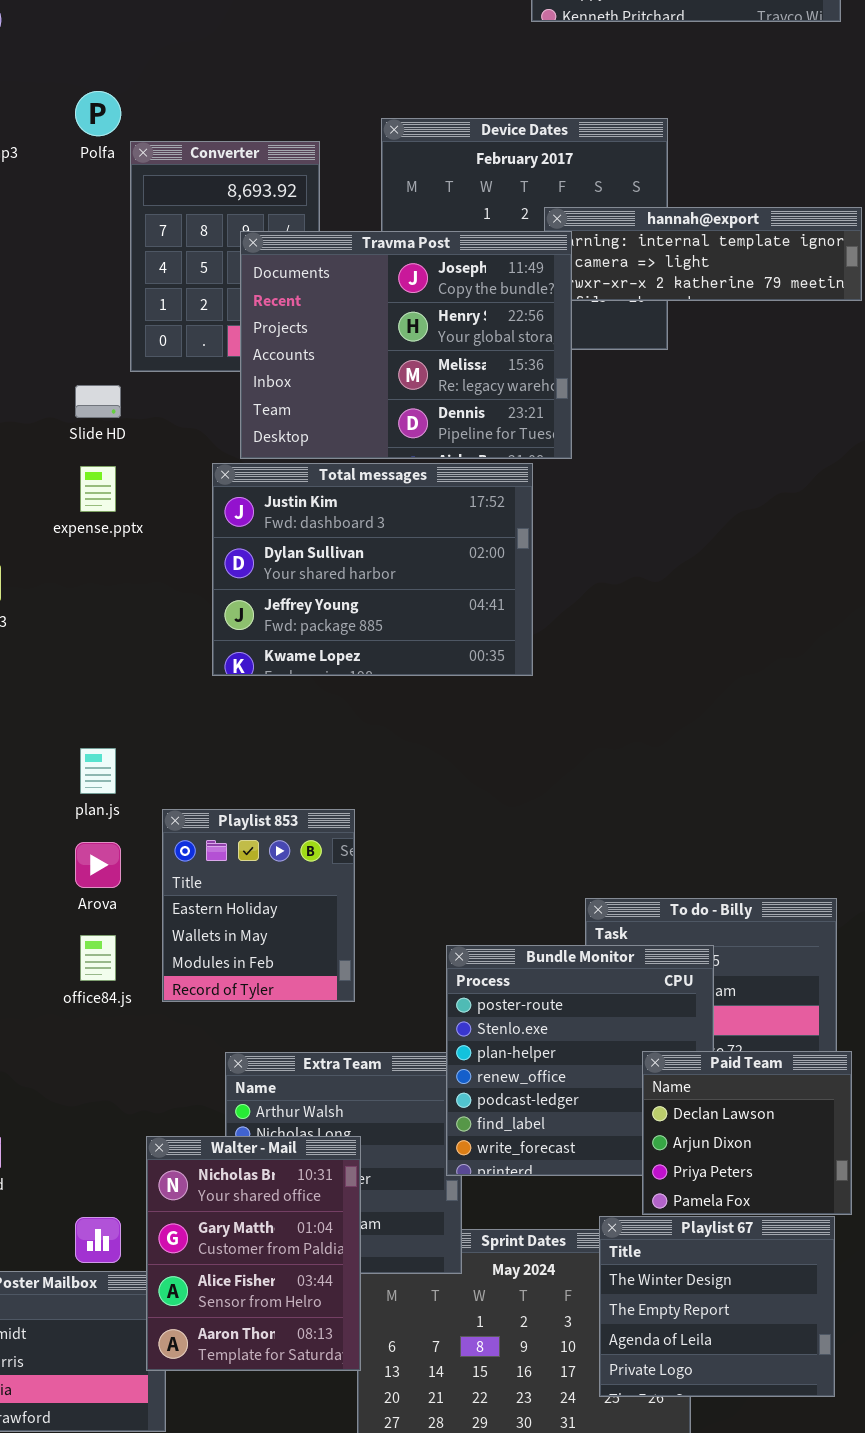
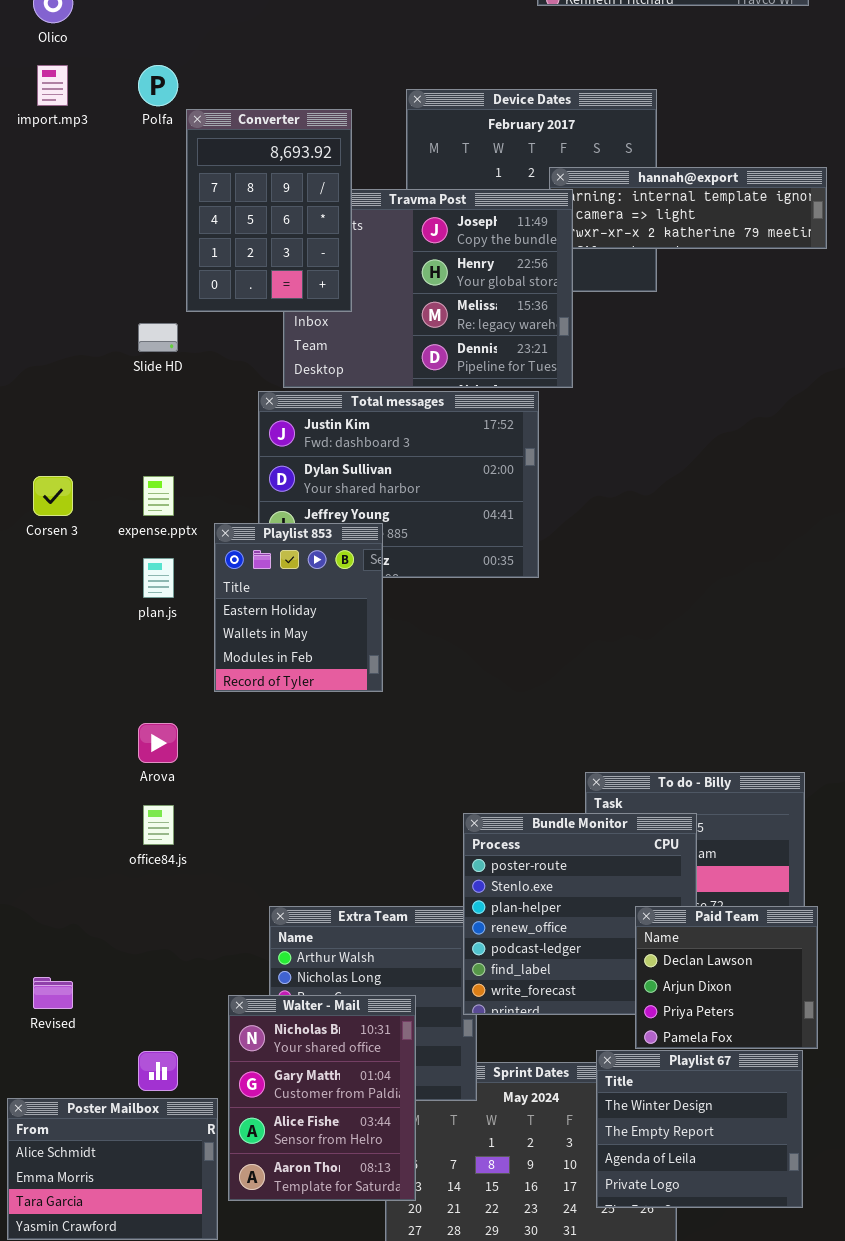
Converter: [130,141,320,372] -> [186,109,352,312], raised
expense.pptx: [80,466,116,512] -> [143,476,174,516], moved
plan.js: [80,748,116,794] -> [143,558,174,598], moved
Playlist 853: [162,809,355,1002] -> [214,523,383,692], moved
Walter - Mail: [146,1136,361,1371] -> [228,995,416,1201], moved

